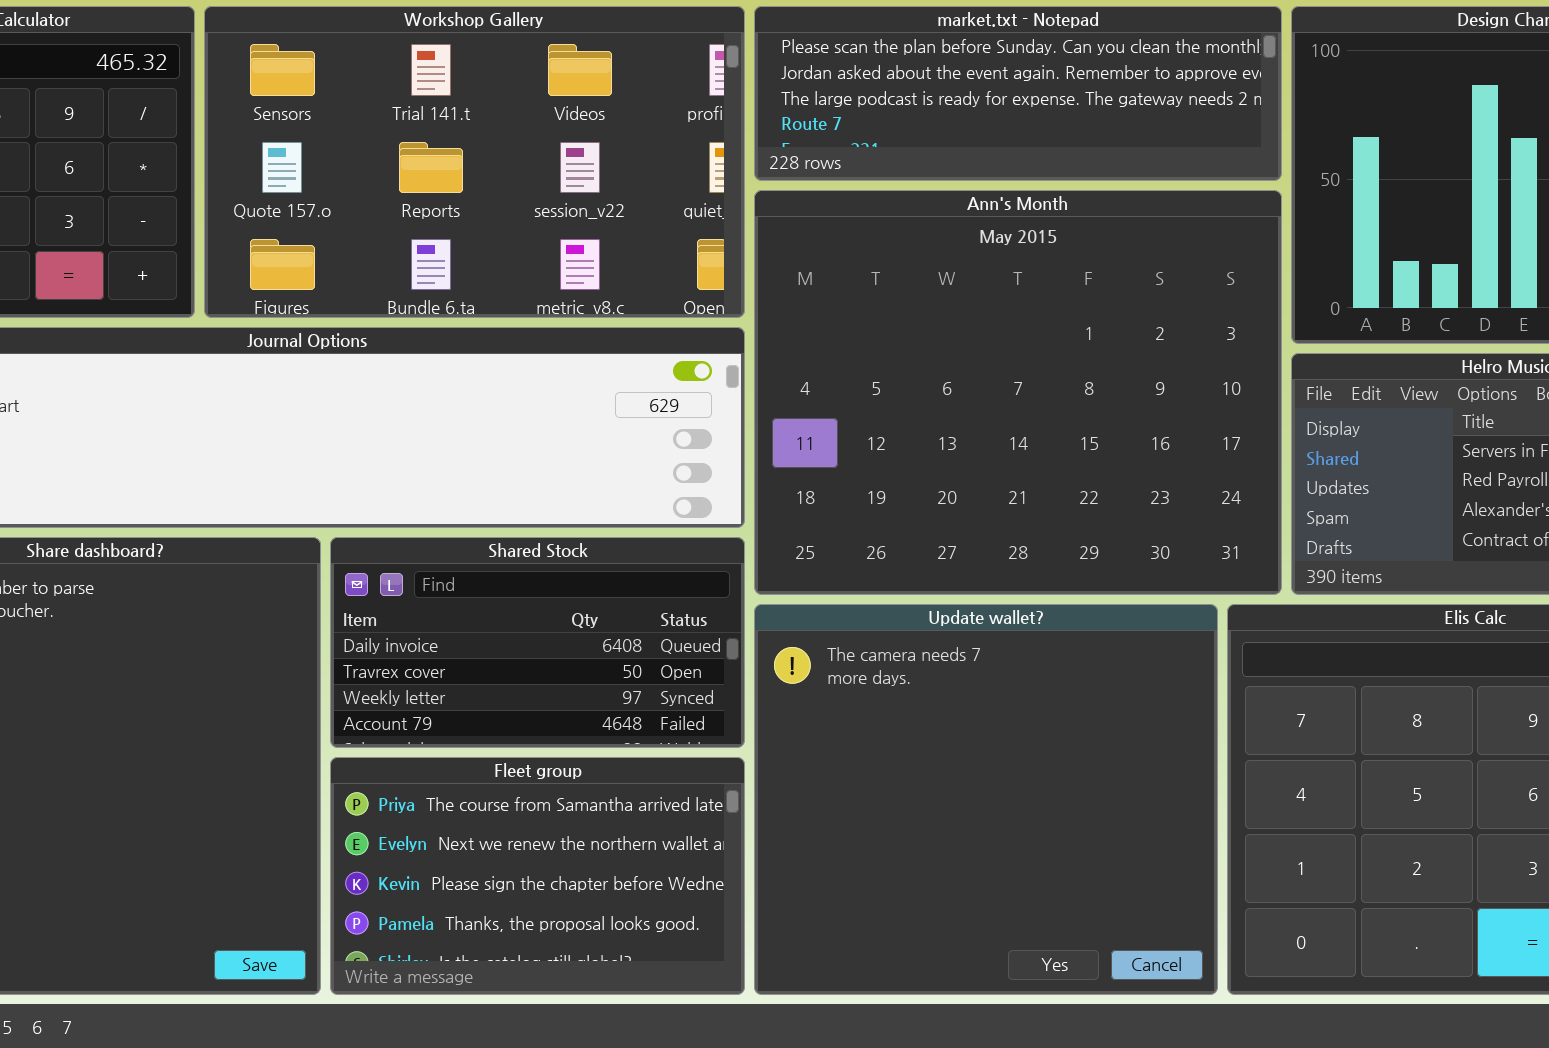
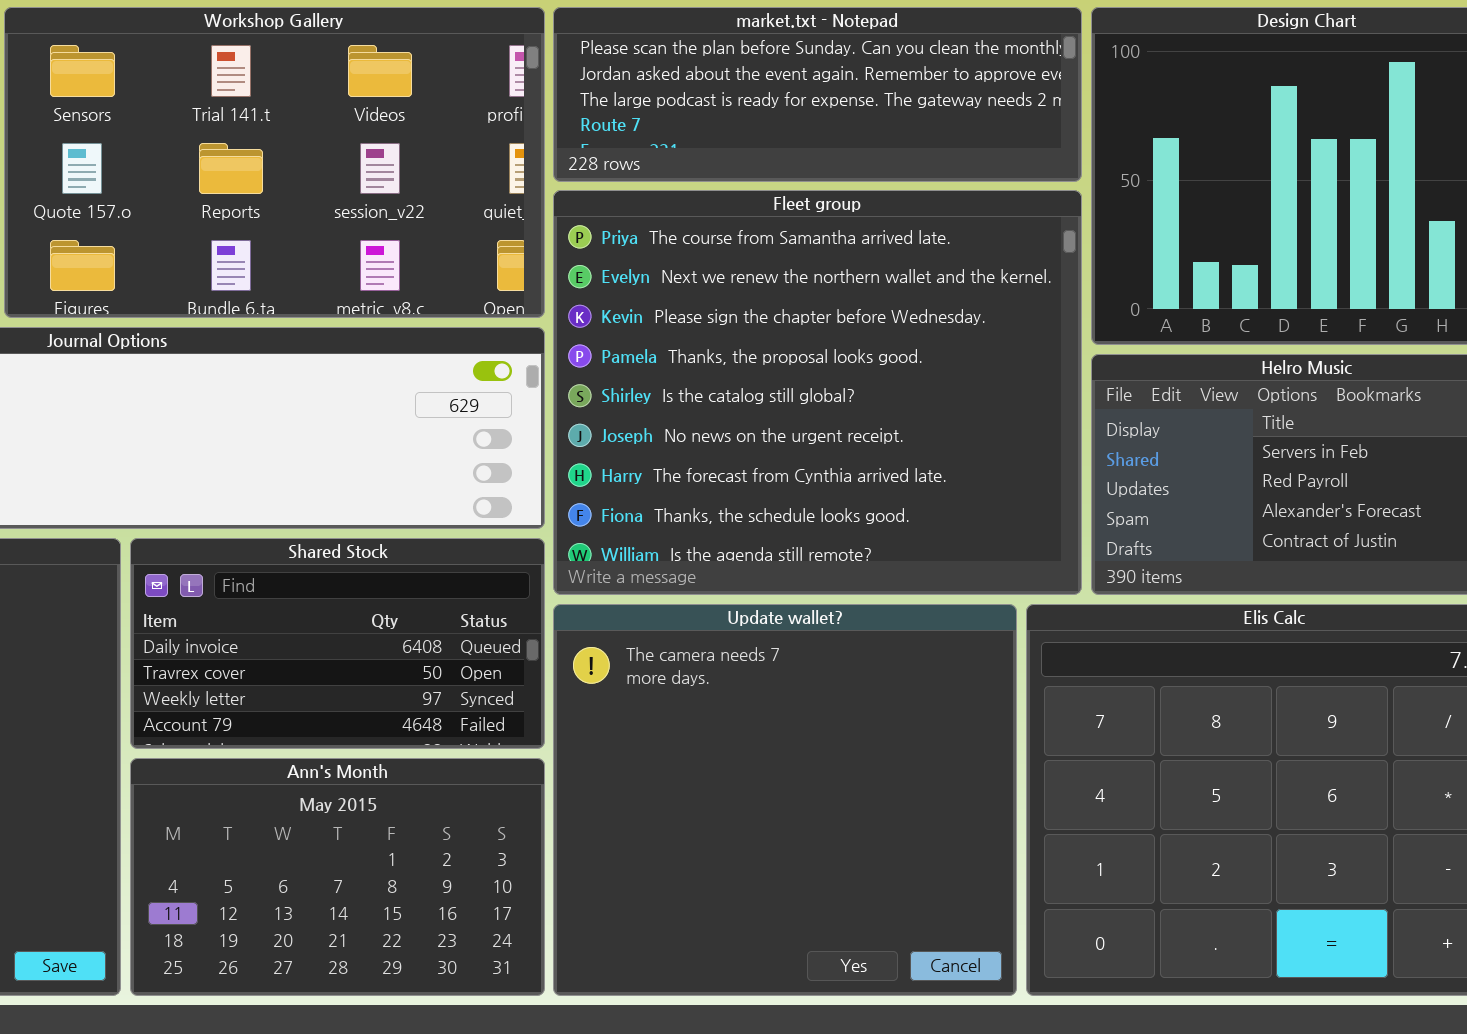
Ann's Month: [754,190,1282,595] -> [130,758,545,996], moved, resized
Fleet group: [330,757,745,995] -> [553,190,1082,595], moved, resized

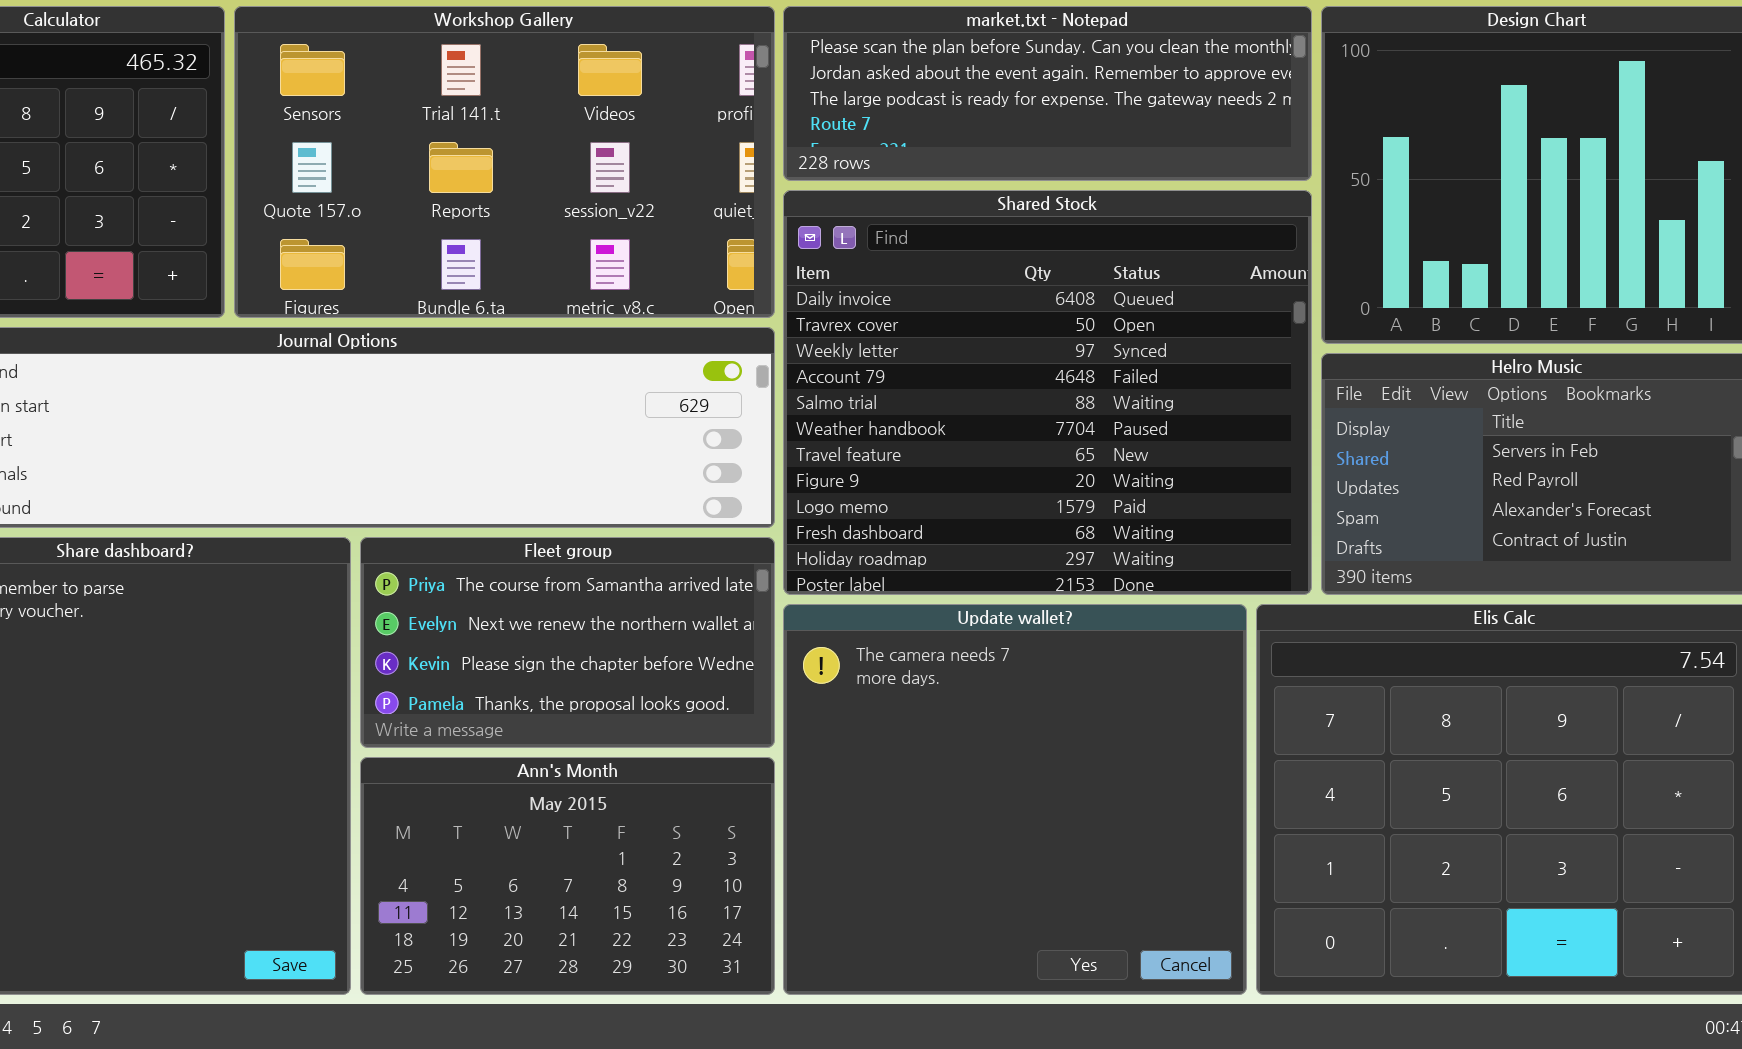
Fleet group: [553,190,1082,595] -> [360,537,775,748], moved, resized
Shared Stock: [130,538,545,749] -> [783,190,1312,595], moved, resized

